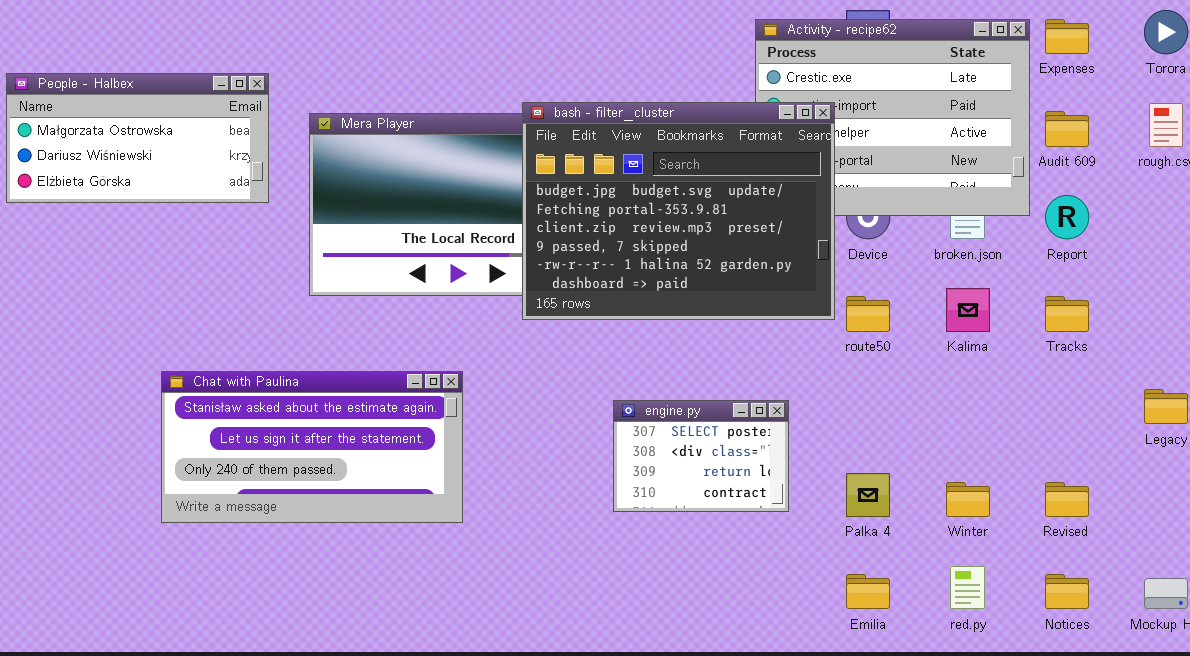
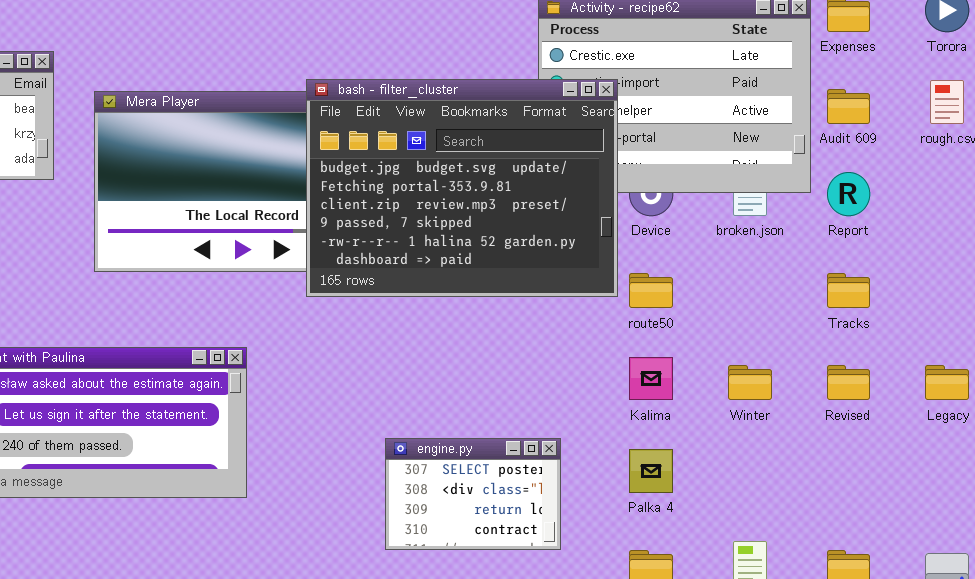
Kalima: [946,288,990,332] -> [629,357,673,400], moved
engine.py: [613,400,789,512] -> [385,438,561,550], moved
Winter: [946,482,990,517] -> [728,365,772,400], moved
Revised: [1045,482,1089,517] -> [827,365,870,400], moved

